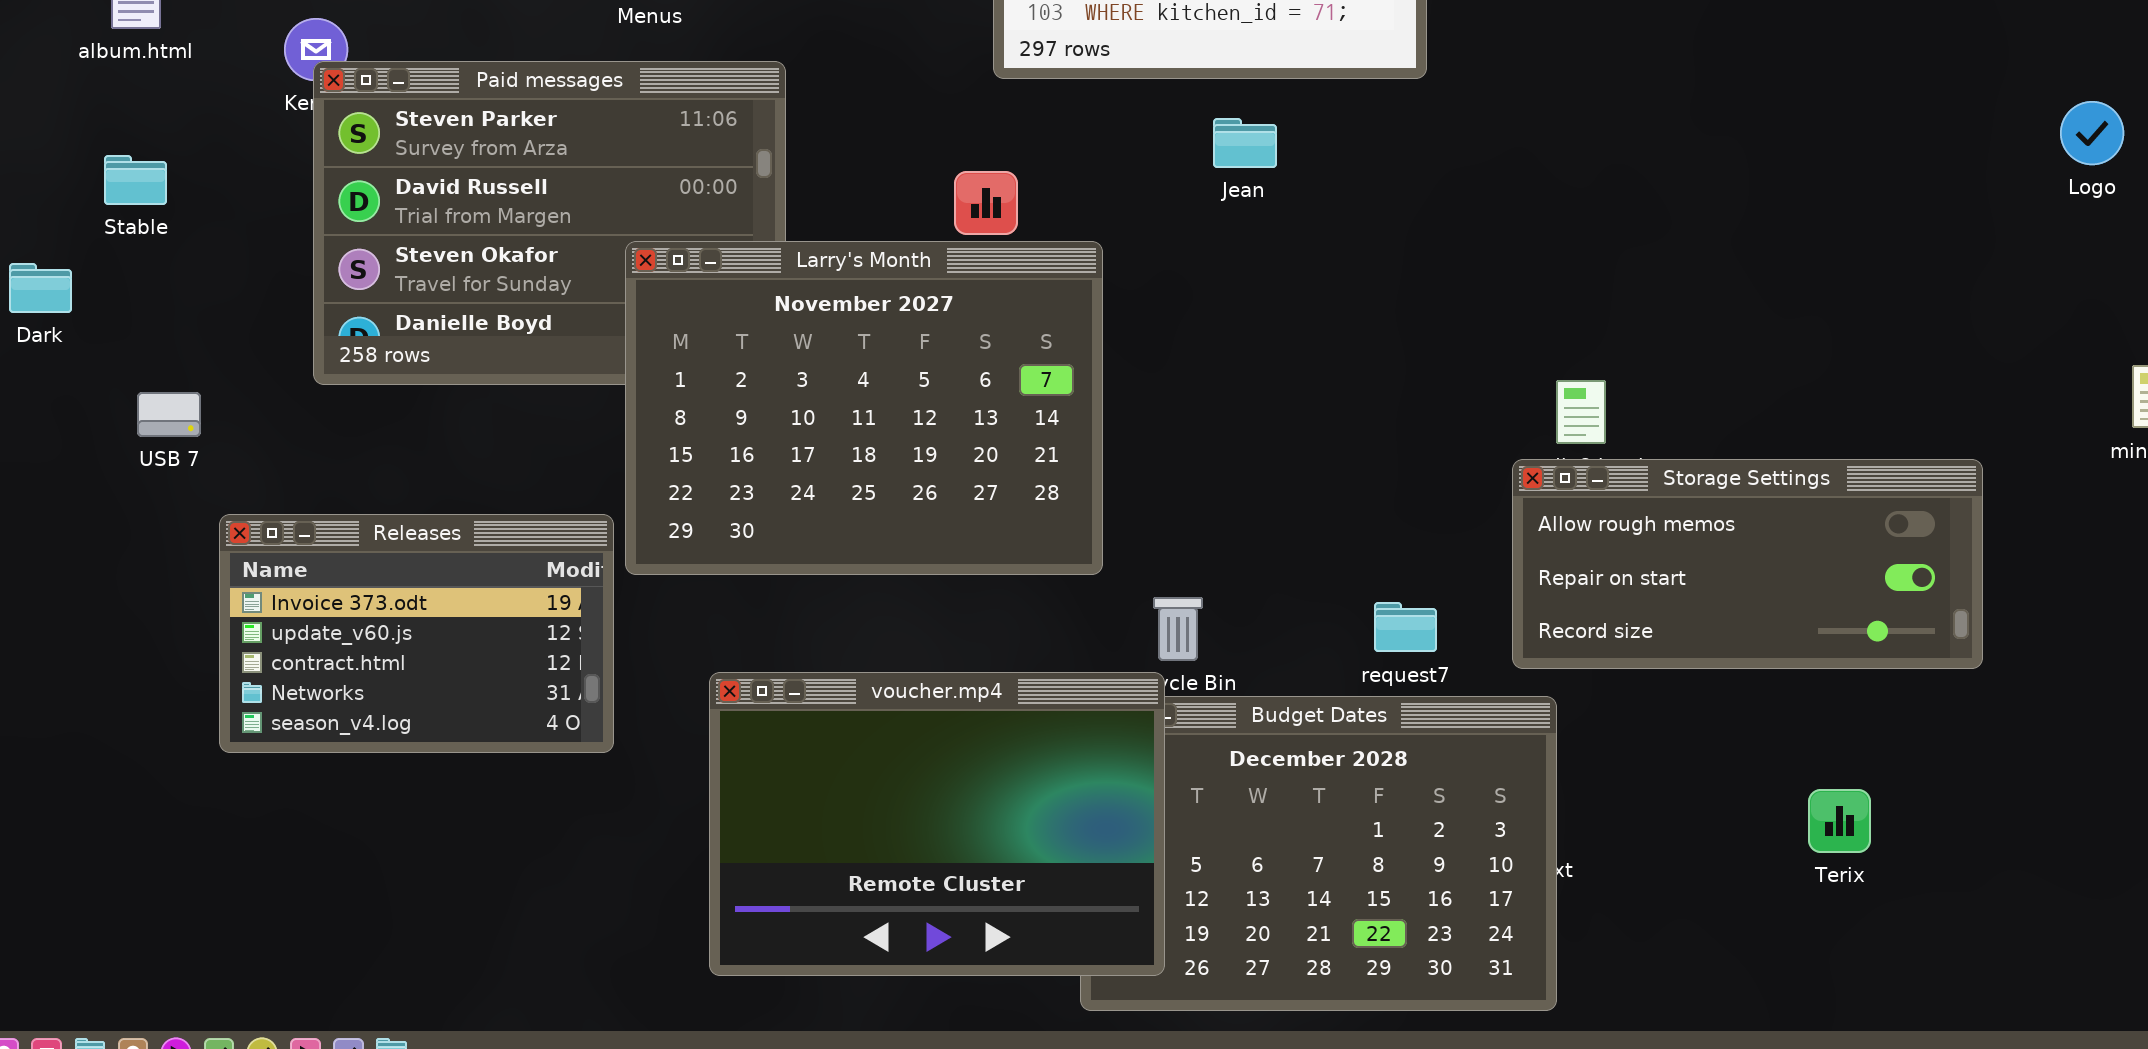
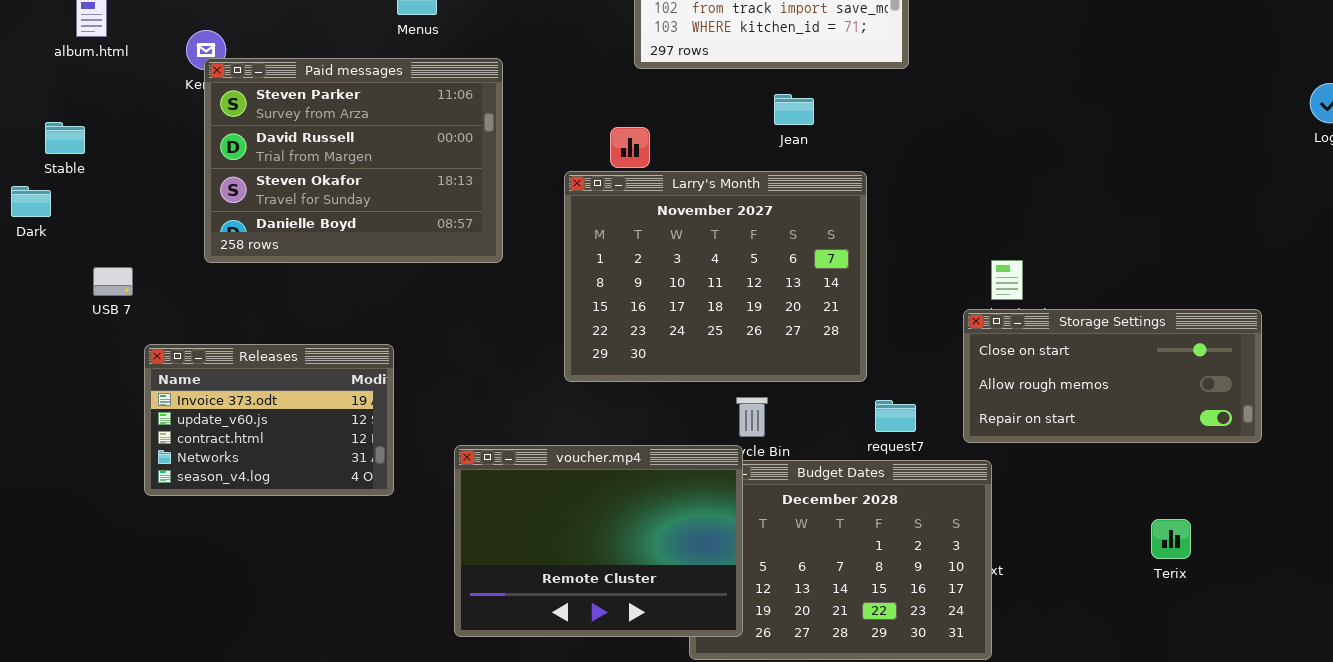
Stable: [104,155,167,205] -> [45,122,85,154], moved
Larry's Month: [625,241,1103,575] -> [564,171,867,382], moved
Storage Settings: [1512,459,1983,669] -> [963,309,1262,443], scrolled up 1 row

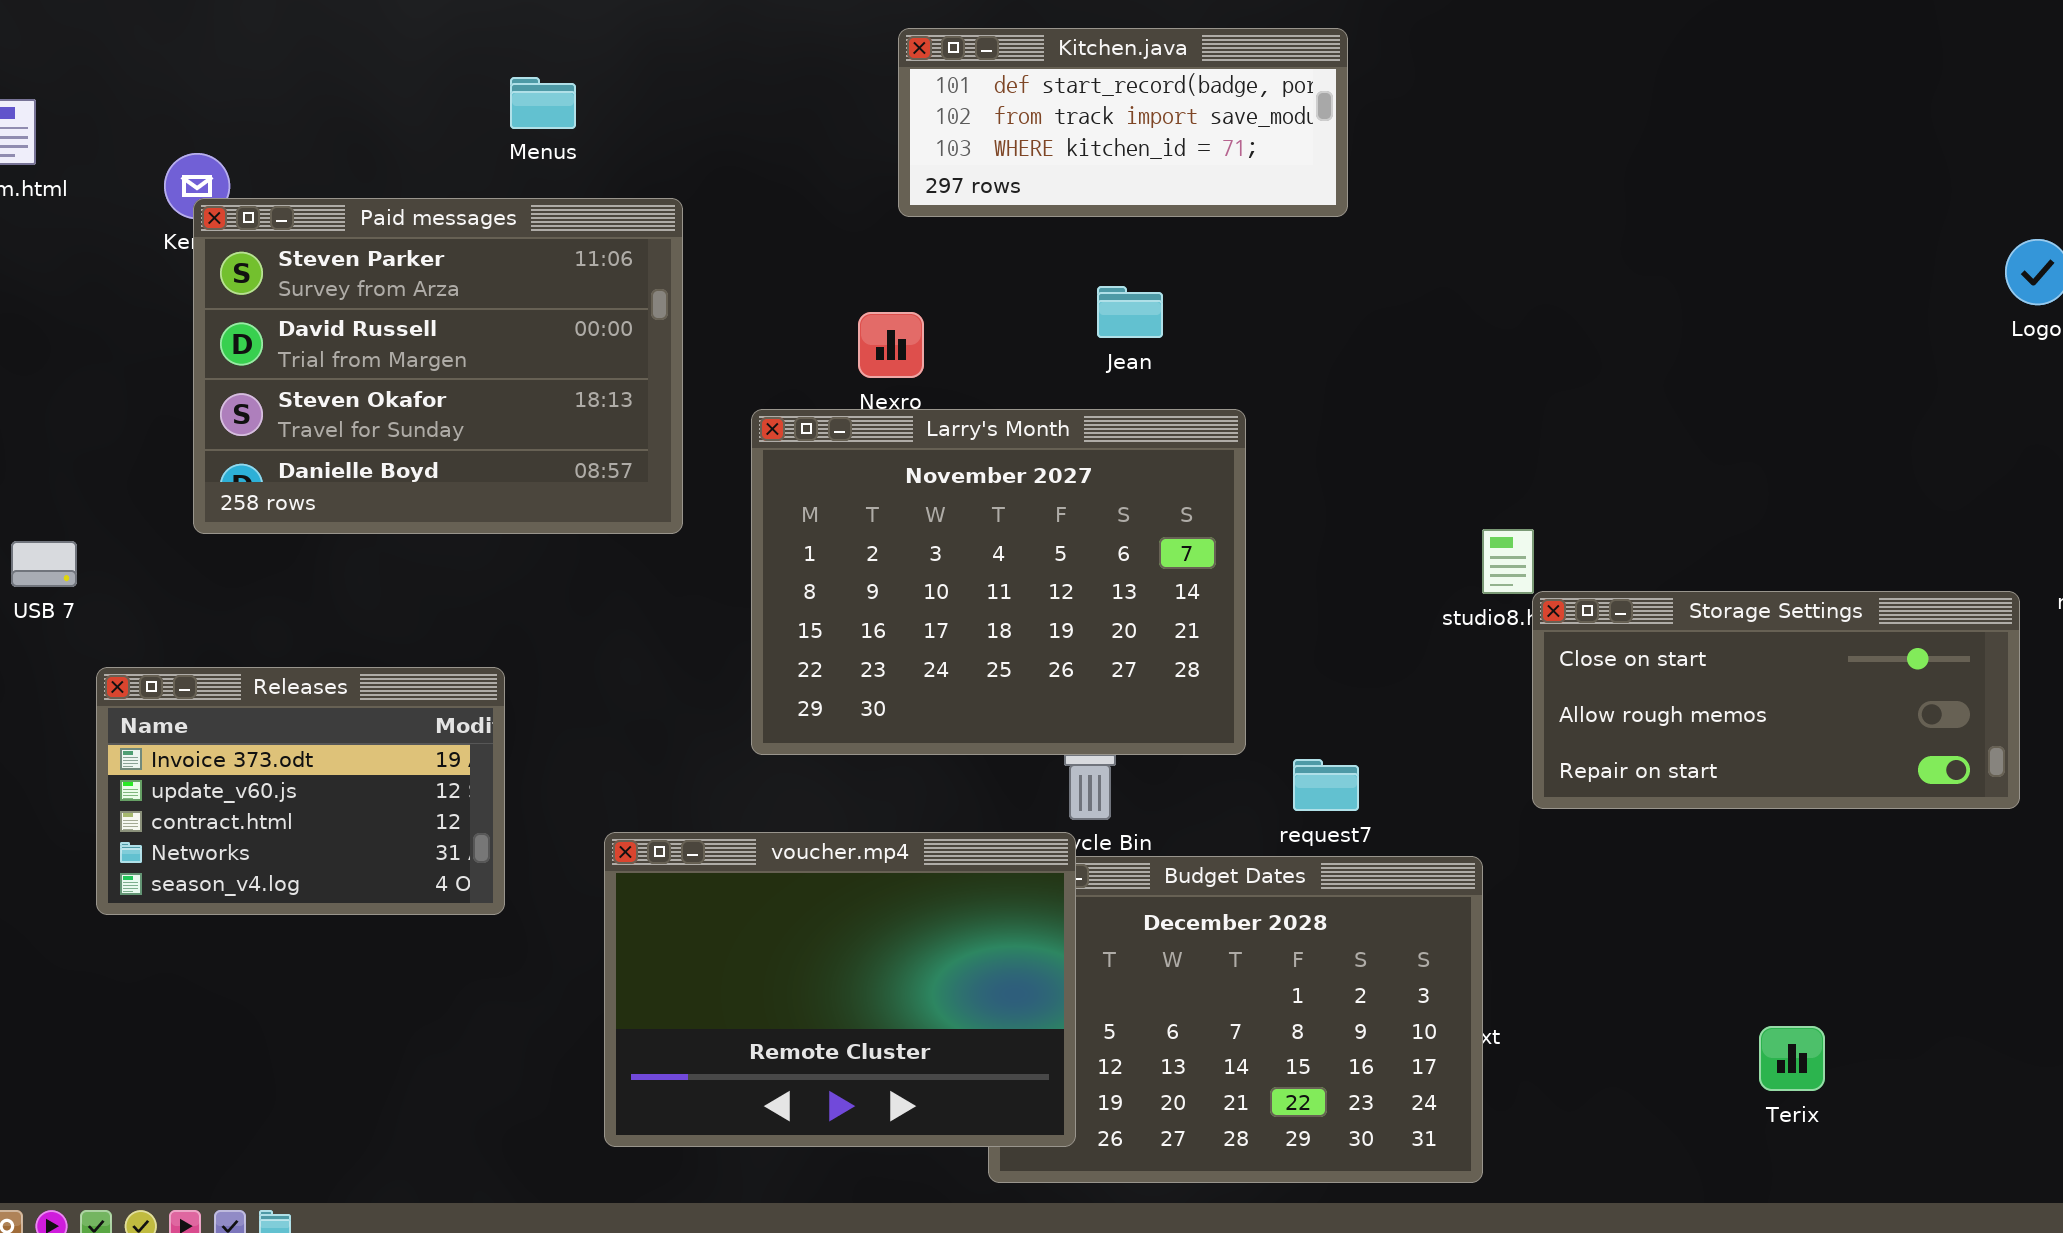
Jean: [774,94,814,125] -> [1097,286,1163,338], moved
Larry's Month: [564,171,867,382] -> [751,409,1246,755], moved
Storage Settings: [963,309,1262,443] -> [1532,591,2020,809], moved
Terix: [1151,519,1191,559] -> [1759,1026,1825,1091], moved

